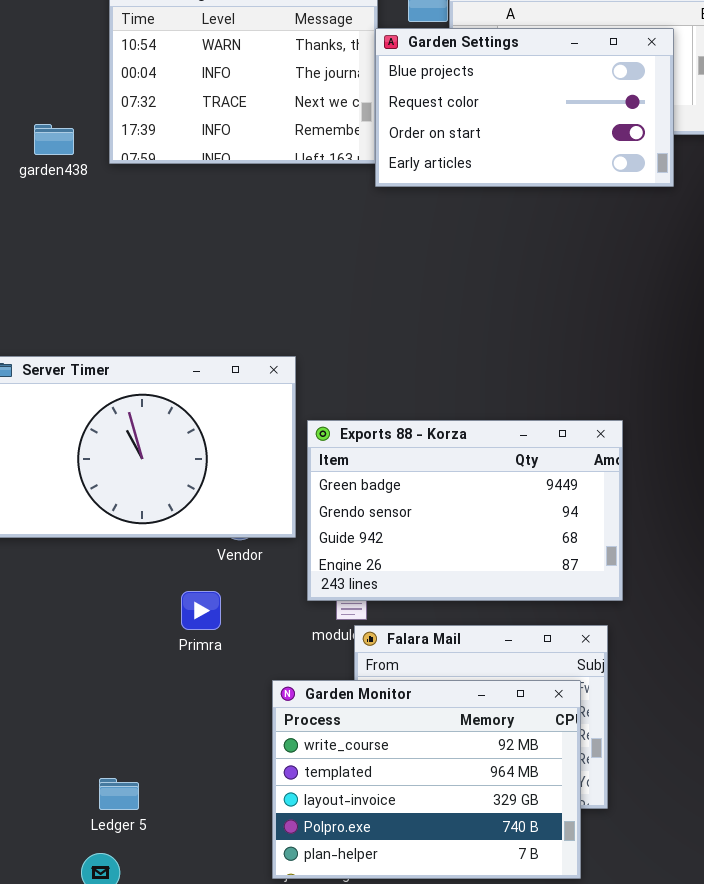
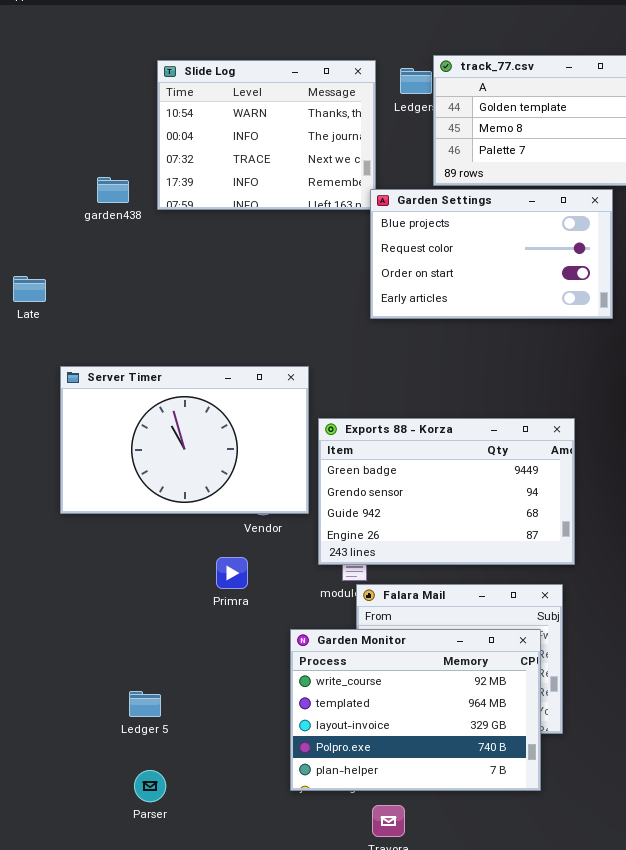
Garden Settings: [375,28,674,187] -> [370,189,613,319], moved
Ledger 5: [99,778,139,810] -> [129,691,161,717], moved

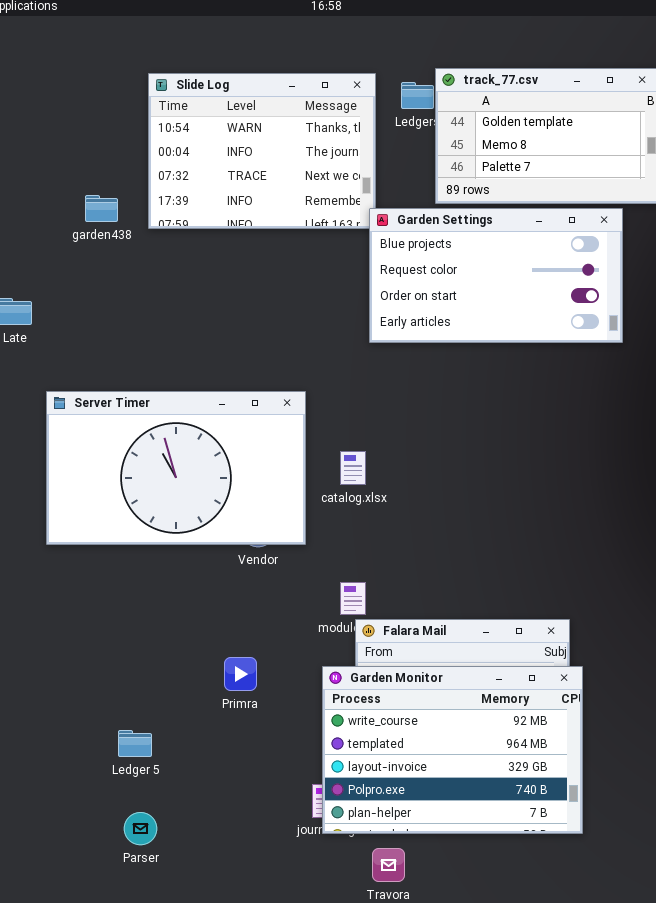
Exports 88 - Korza: [318,418,575,565] -> none, closed
Primra: [216,557,248,589] -> [224,657,257,691], moved
Garden Monitor: [290,629,541,791] -> [322,666,583,834], moved

